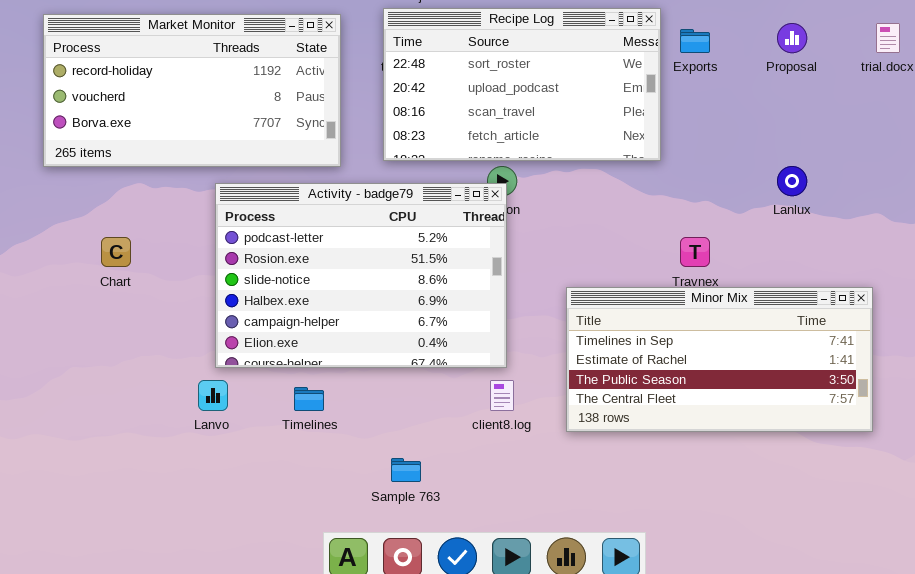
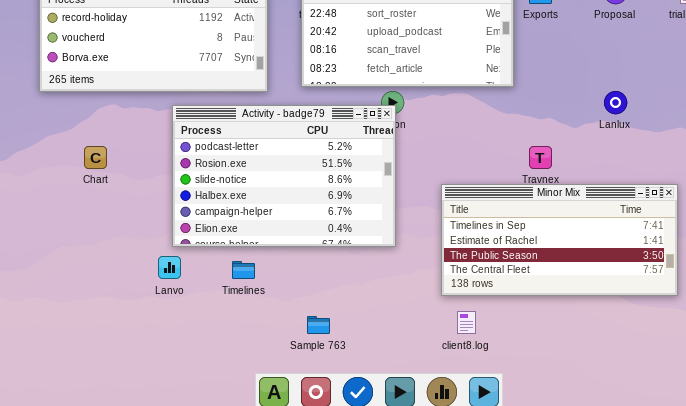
client8.log: [490,380,514,411] -> [457,311,476,334], moved

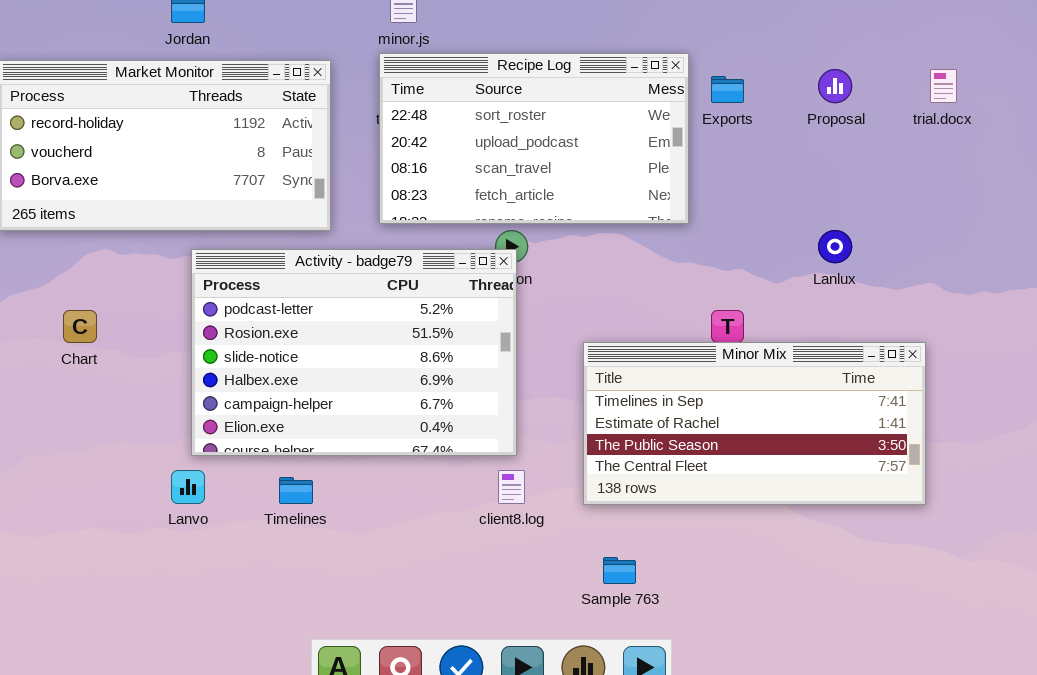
Minor Mix: [441,184,678,296] -> [583,342,926,505], moved
client8.log: [457,311,476,334] -> [498,470,525,504], moved
Sample 763: [307,316,330,334] -> [603,557,636,584], moved

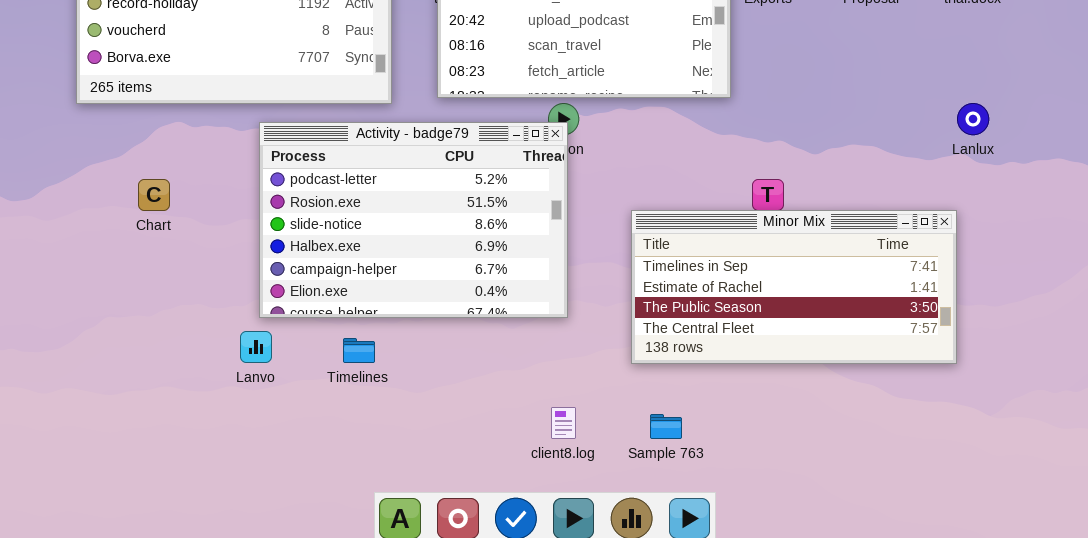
Lanlux: [818,230,852,263] -> [957,103,989,135], moved
client8.log: [498,470,525,504] -> [551,407,576,439], moved

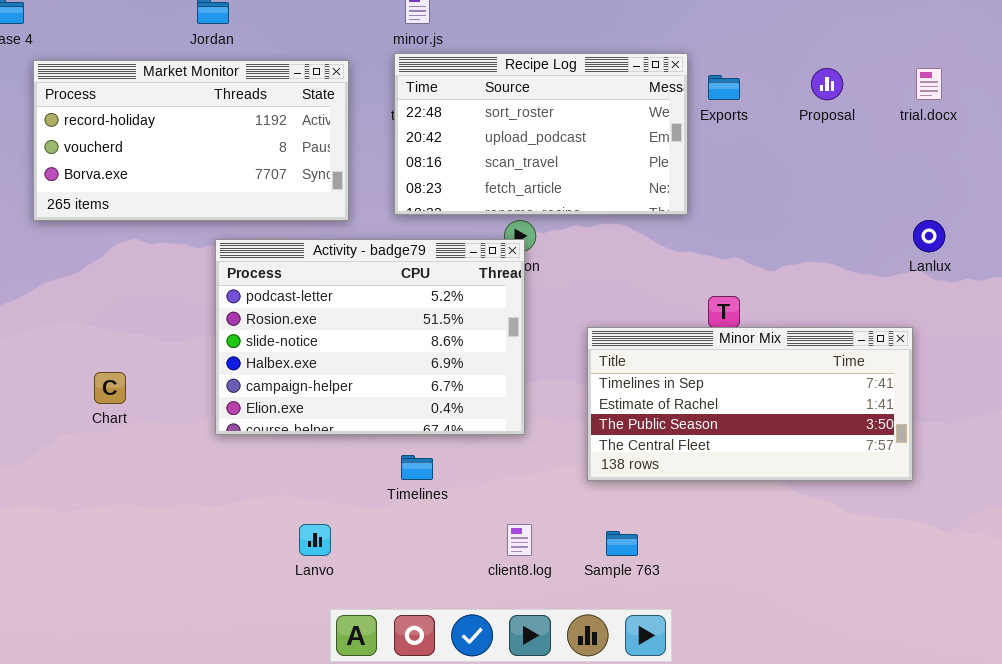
Chart: [138,179,170,211] -> [94,372,126,404], moved
Lanvo: [240,331,272,363] -> [299,524,331,556], moved
Timelines: [343,338,375,363] -> [401,455,433,480], moved

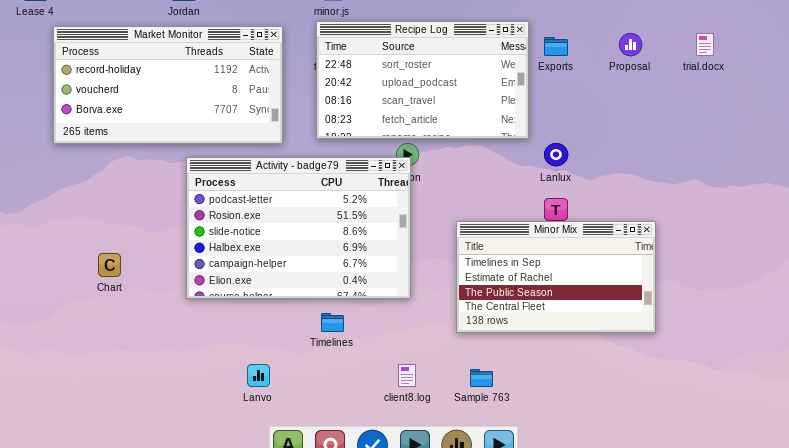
Lanlux: [913,220,945,252] -> [544,143,568,166], moved
Minor Mix: [587,327,913,481] -> [456,221,656,333], resized

